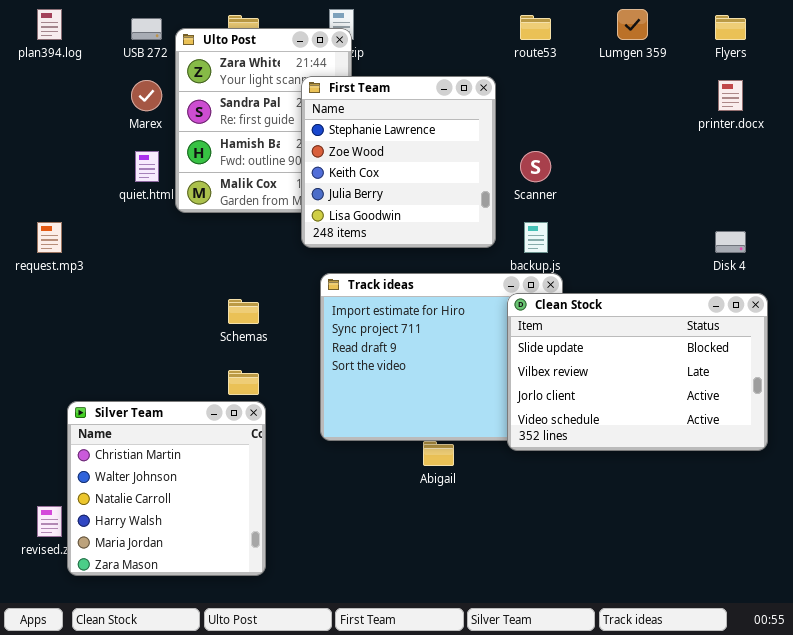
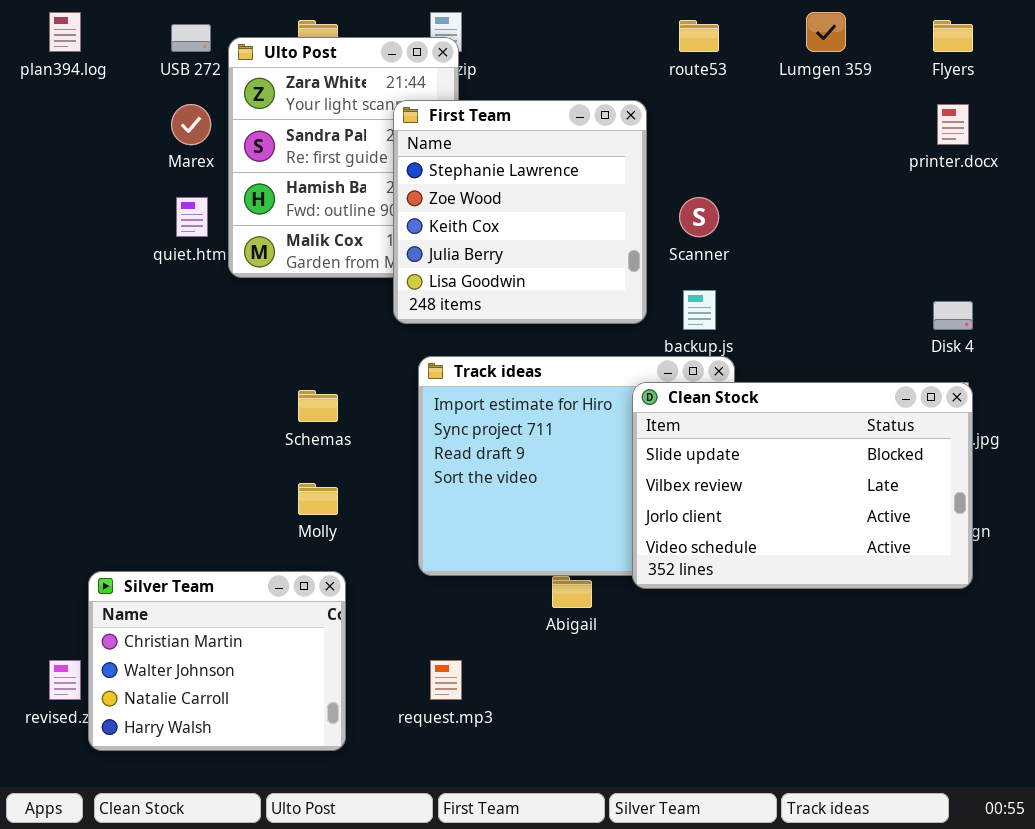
request.mp3: [37,222,62,253] -> [430,660,462,700], moved
Clean Stock: [507,293,768,451] -> [632,382,973,589], moved
Silver Team: [67,401,266,576] -> [88,571,346,751], resized

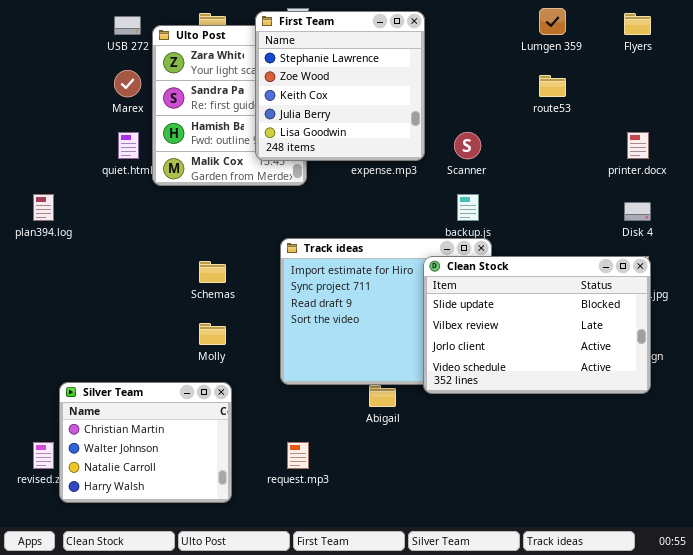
plan394.log: [49,12,81,52] -> [33,194,54,221], moved
route53: [679,20,719,52] -> [539,75,566,97], moved
First Team: [393,100,647,324] -> [255,11,425,161], moved
printer.docx: [937,104,969,145] -> [627,132,649,159], moved

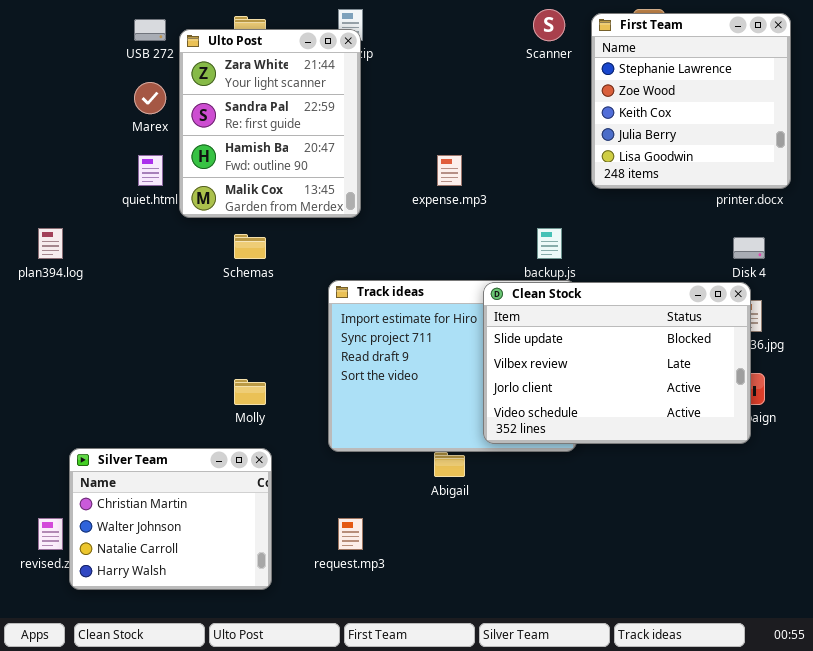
First Team: [255,11,425,161] -> [591,13,791,189], moved
Scanner: [454,132,481,159] -> [533,9,565,41], moved
Clean Stock: [423,256,651,394] -> [483,282,751,444], moved
Schemas: [199,261,226,283] -> [234,234,266,259], moved

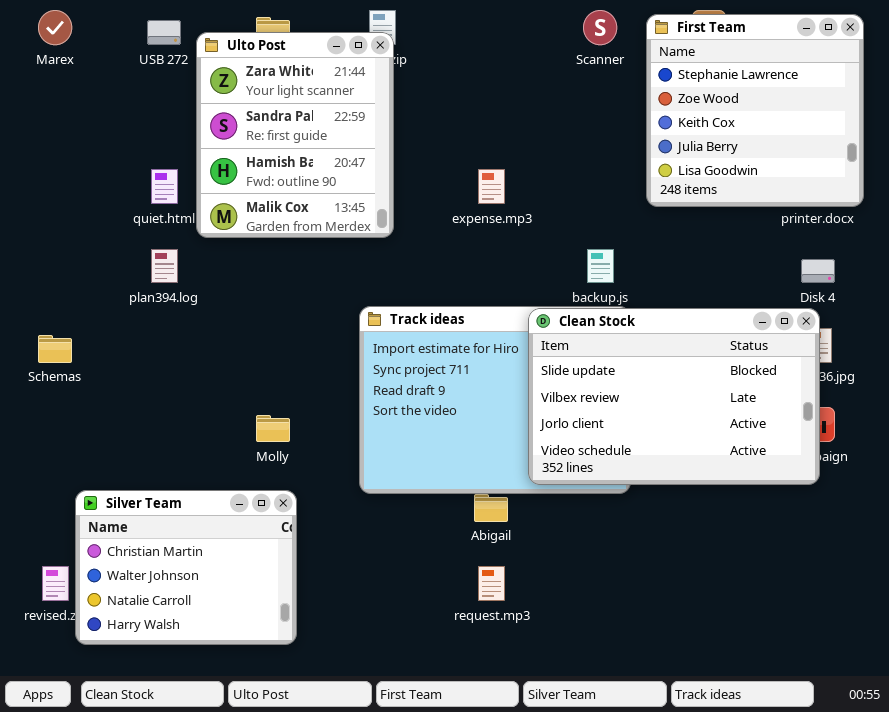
Marex: [134,82,166,114] -> [38,10,72,45], moved
plan394.log: [38,228,63,259] -> [151,249,178,283], moved
Schemas: [234,234,266,259] -> [38,335,72,363], moved
request.mp3: [338,518,363,550] -> [478,566,505,601], moved

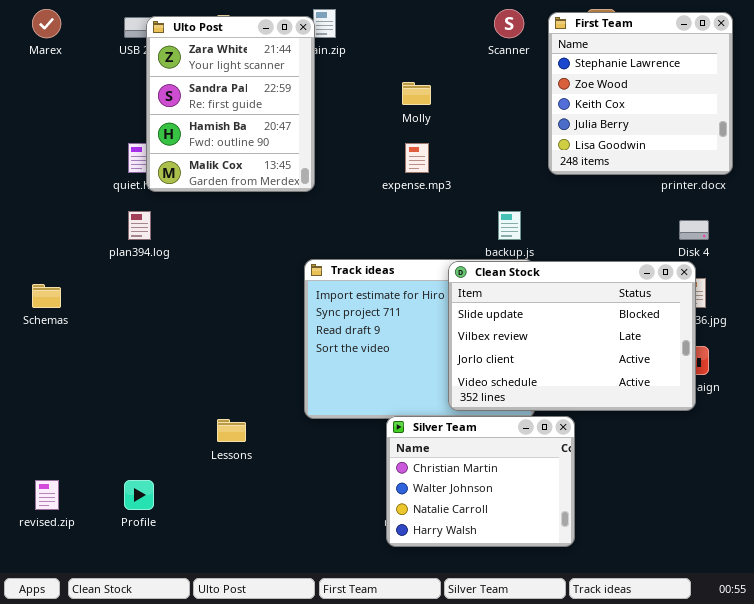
Ulto Post: [196,32,394,238] -> [146,16,315,192], moved
Molly: [256,415,290,442] -> [402,82,431,105], moved
Silver Team: [75,490,297,645] -> [386,416,575,547], moved

